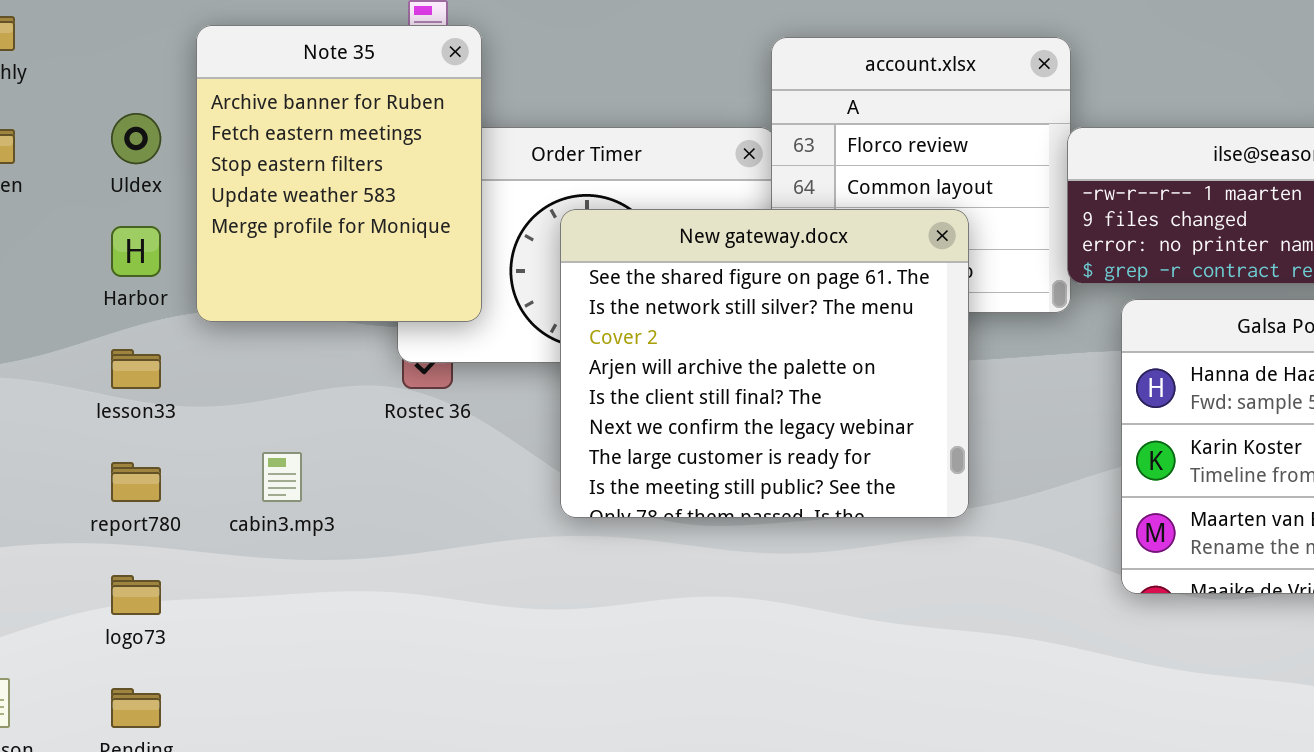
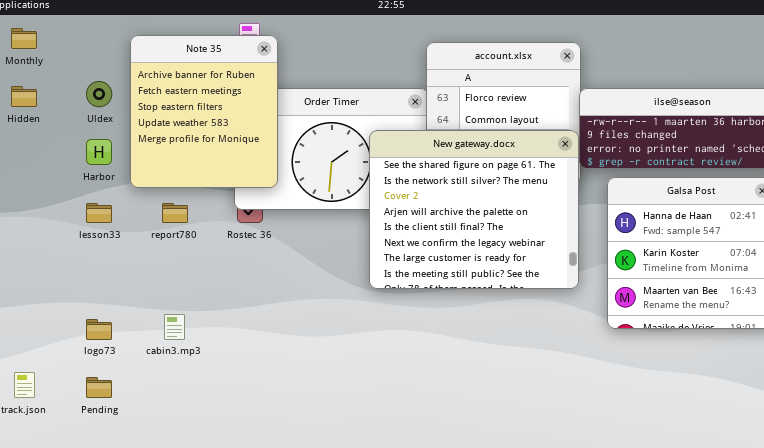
New gateway.docx: [560,209,969,518] -> [369,130,579,289], moved
cabin3.mp3: [262,452,302,502] -> [164,314,185,340], moved
report780: [111,462,161,502] -> [162,203,188,223], moved

